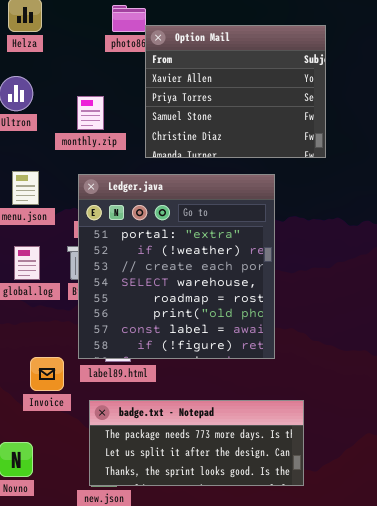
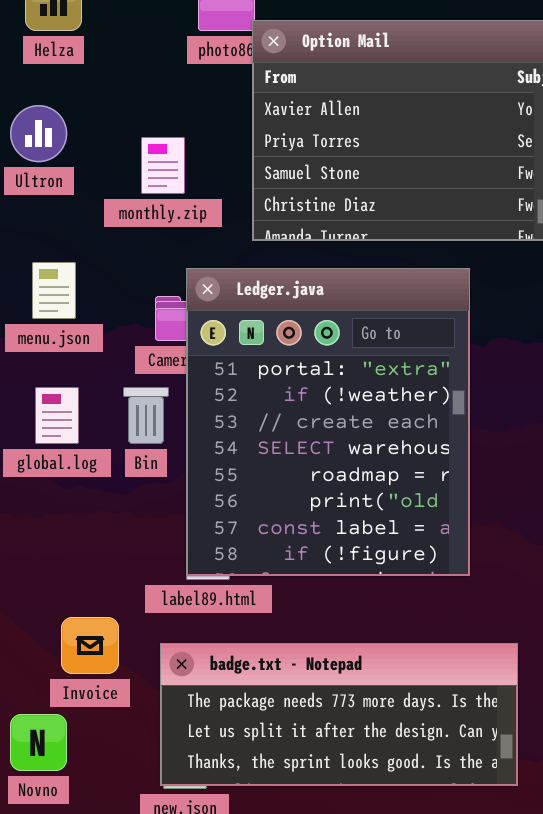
Ledger.java: [78,174,275,359] -> [186,268,470,576], resized
Invoice: [30,357,64,391] -> [61,617,119,674], moved

